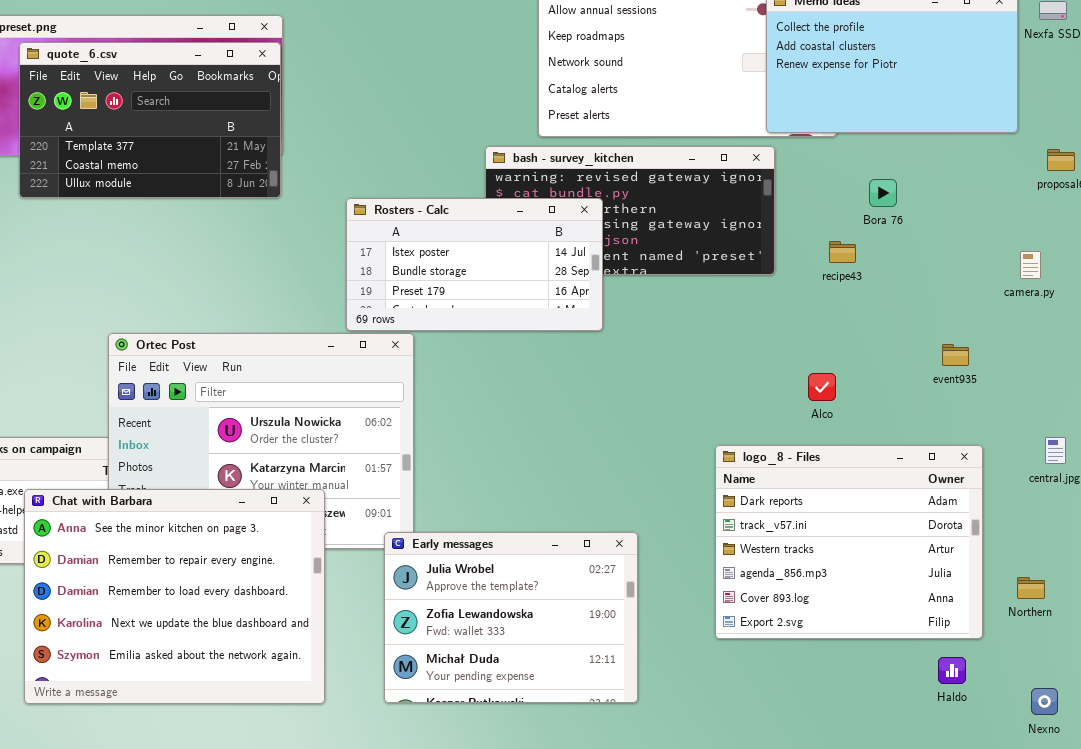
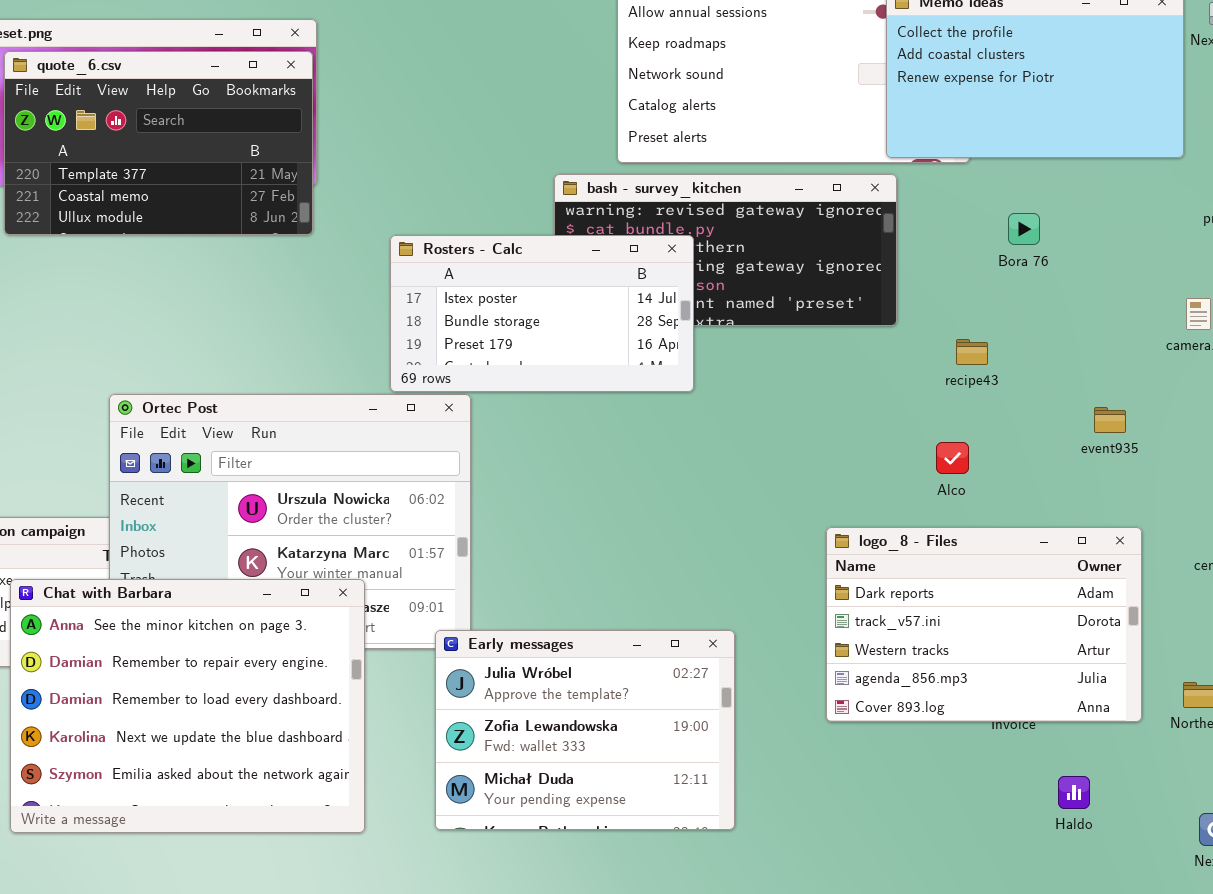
recipe43: [829,241,856,263] -> [956,339,988,365], moved
logo_8 - Files: [715,445,983,639] -> [826,527,1142,722], resized
Haldo: [938,657,966,684] -> [1058,776,1090,809], moved

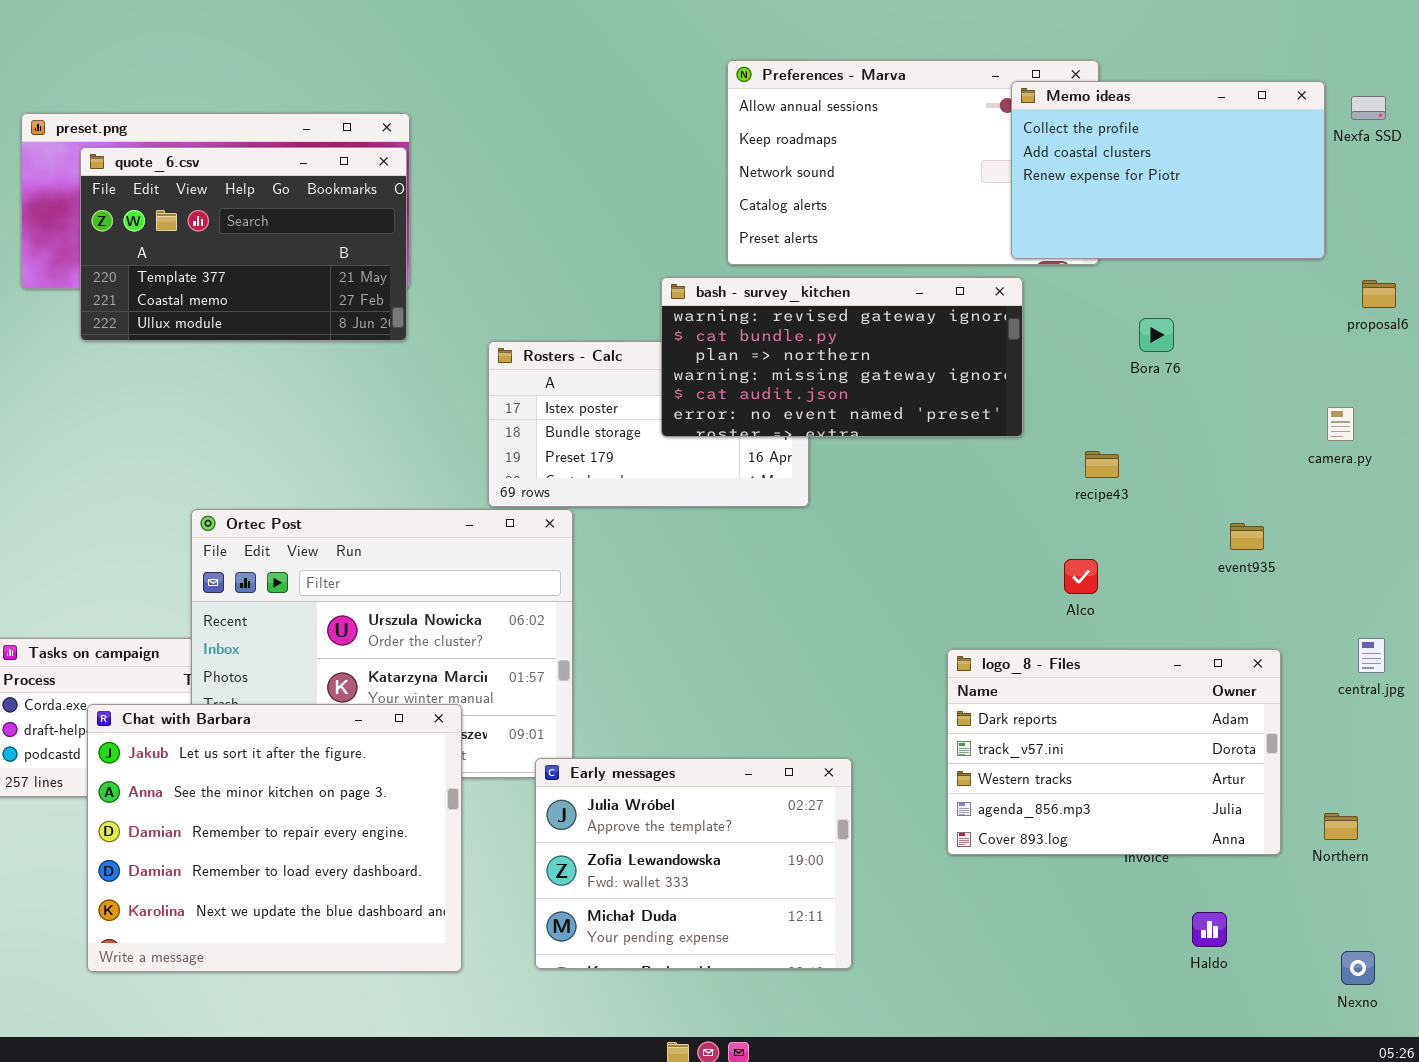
bash - survey_kitchen: [554,174,897,326] -> [661,277,1023,437], raised
Chat with Barbara: [10,579,365,833] -> [87,704,462,972], scrolled up 1 row

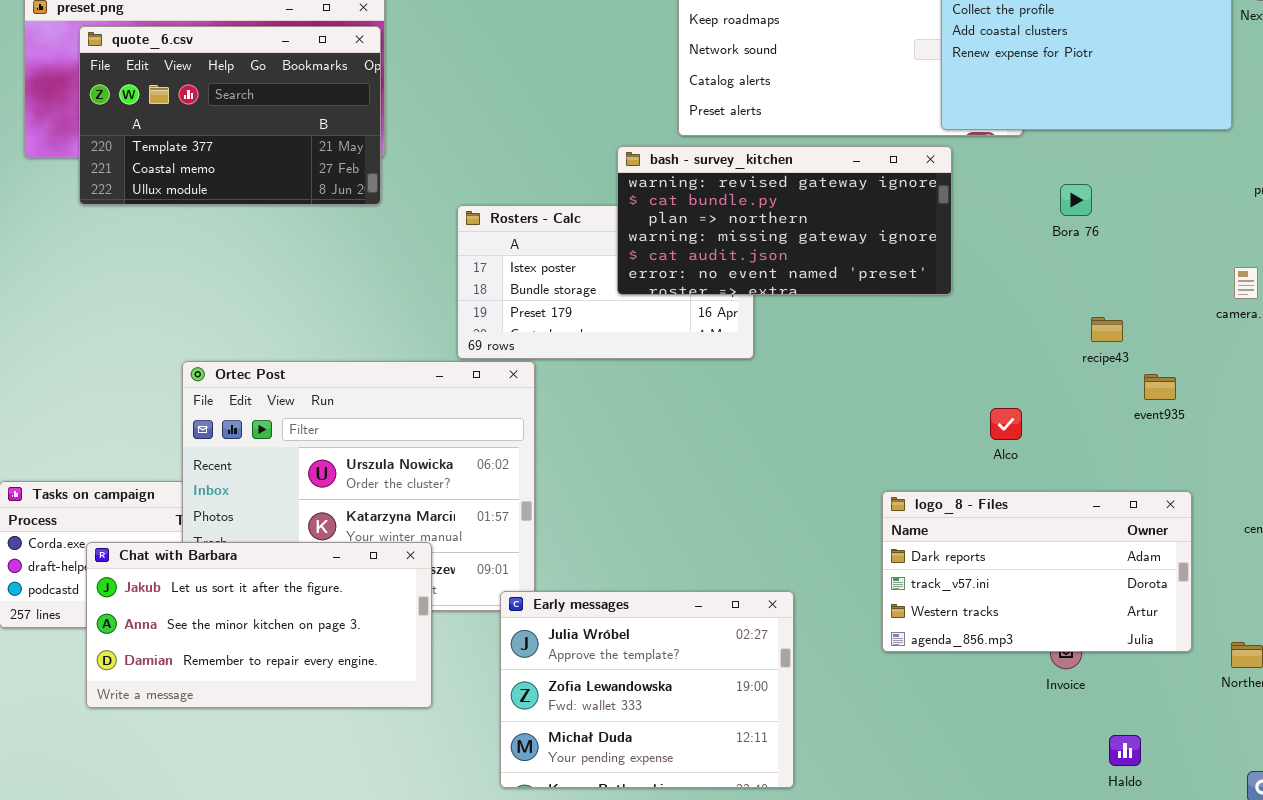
recipe43: [1085,451,1119,478] -> [1091,317,1123,342], moved
logo_8 - Files: [947,649,1281,855] -> [882,491,1192,652], resized
Chat with Barbara: [87,704,462,972] -> [86,542,432,708], resized

